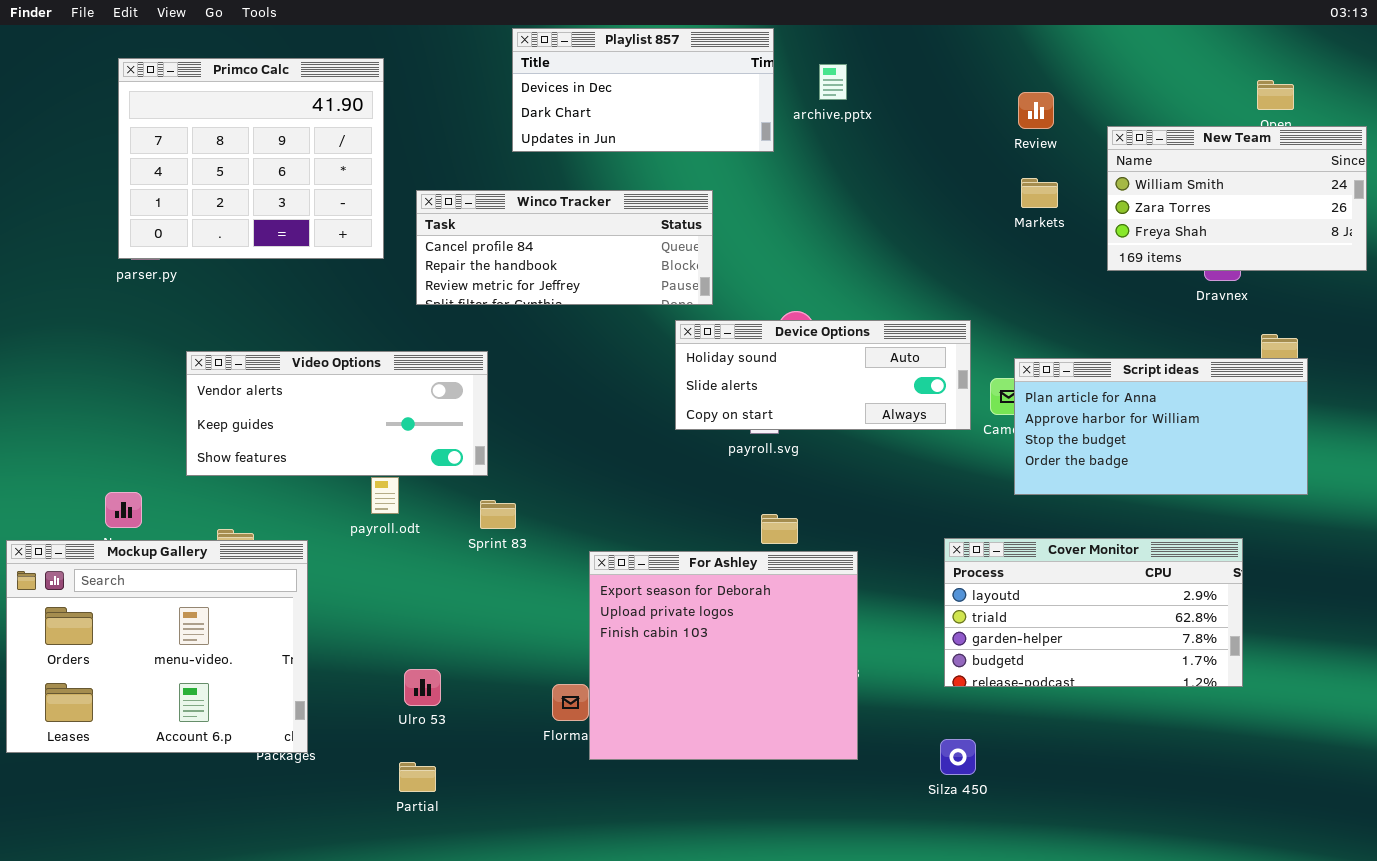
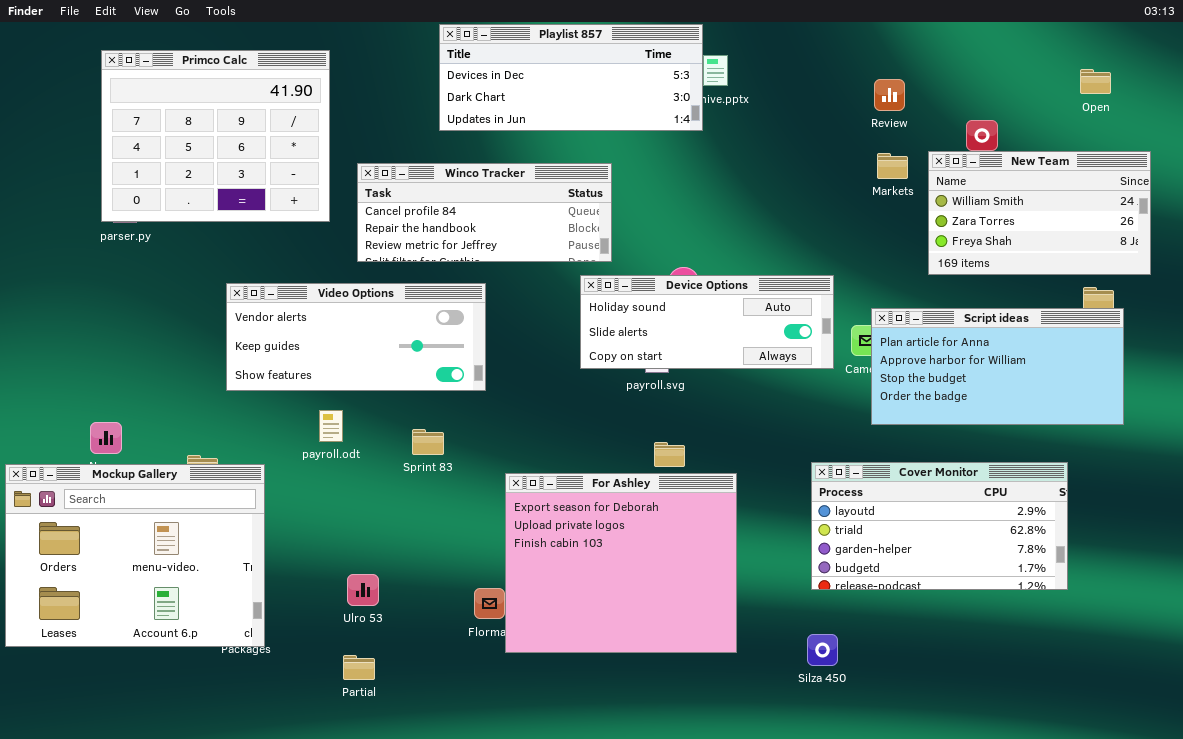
Playlist 857: [512,28,774,152] -> [439,24,703,131], resized
New Team: [1107,126,1367,271] -> [928,151,1151,275], moved
Video Options: [186,351,488,476] -> [226,283,486,391], moved

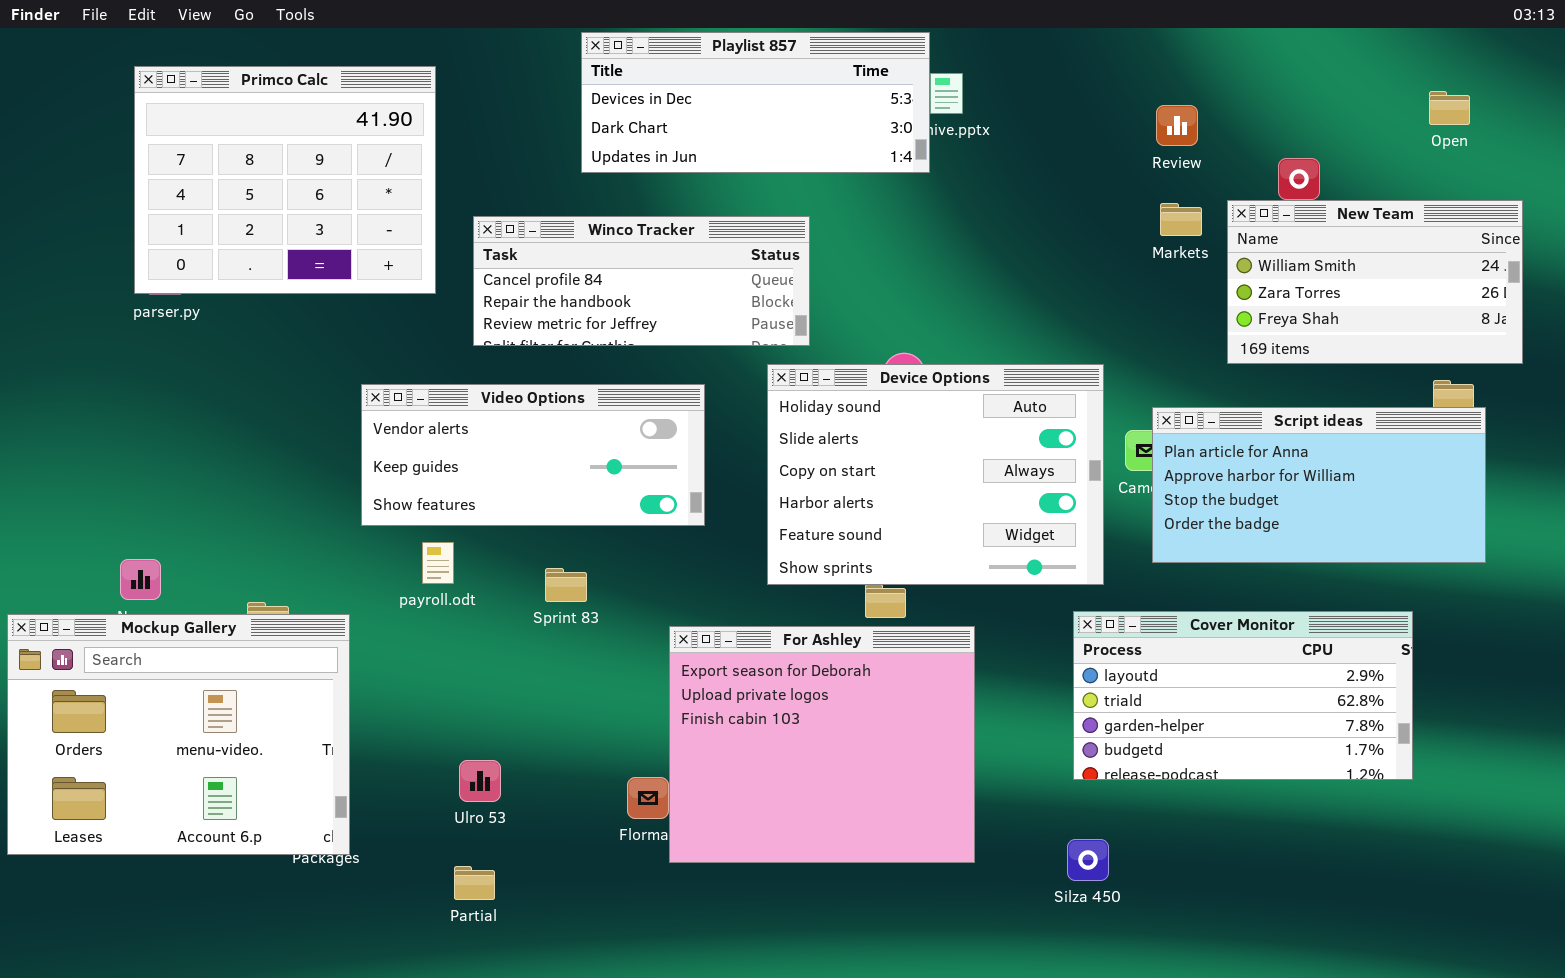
Device Options: [580,275,834,369] -> [767,364,1104,585], resized
Video Options: [226,283,486,391] -> [361,384,705,526], moved

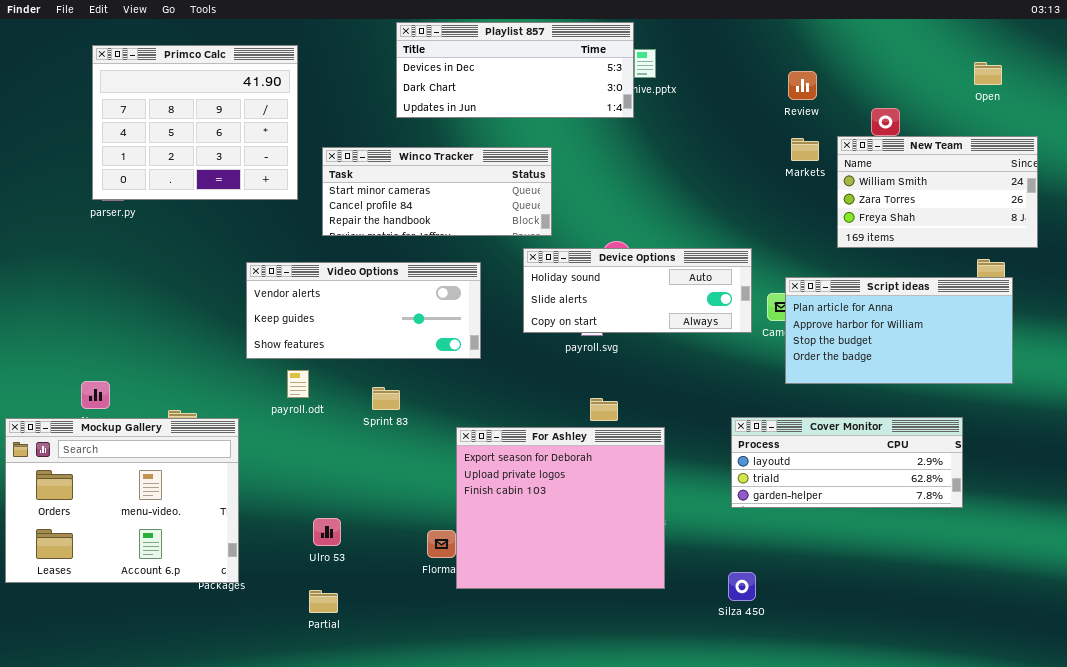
Winco Tracker: [473,216,810,346] -> [322,147,552,236], scrolled up 1 row
Device Options: [767,364,1104,585] -> [523,248,752,333], resized
Cover Monitor: [1073,611,1413,780] -> [731,417,963,508], resized

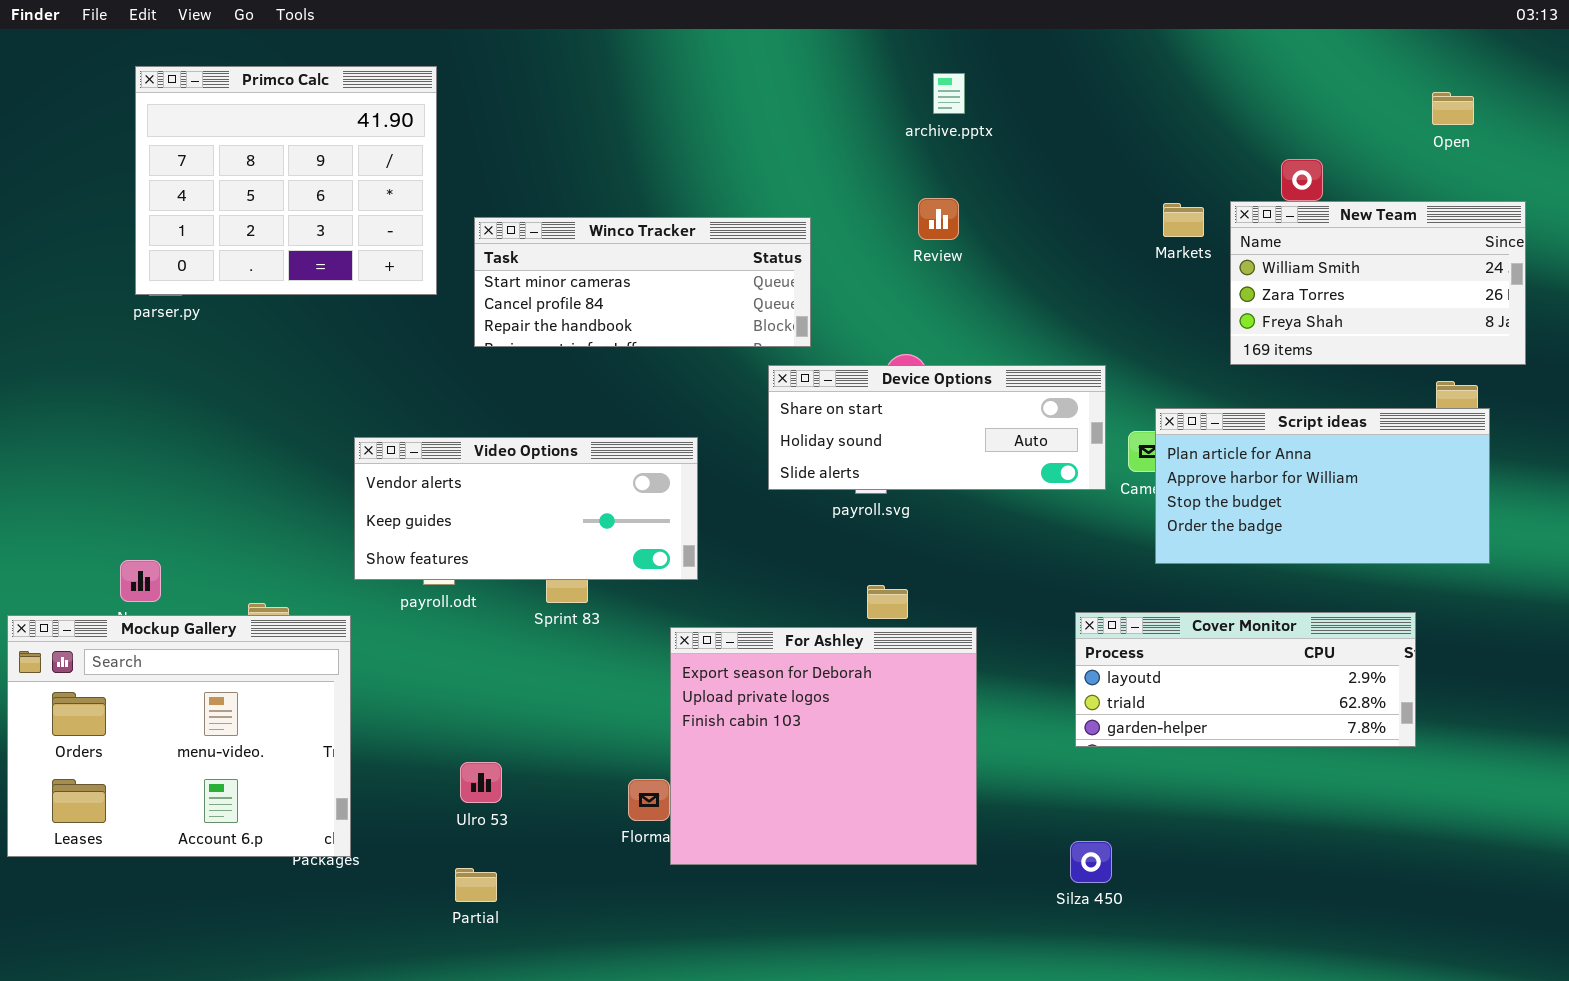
Playlist 857: [396,22,634,118] -> none, closed
Review: [788,71,817,100] -> [918,198,959,240], moved
Device Options: [523,248,752,333] -> [768,365,1106,490], scrolled up 1 row
Video Options: [246,262,481,359] -> [354,437,698,580], moved

